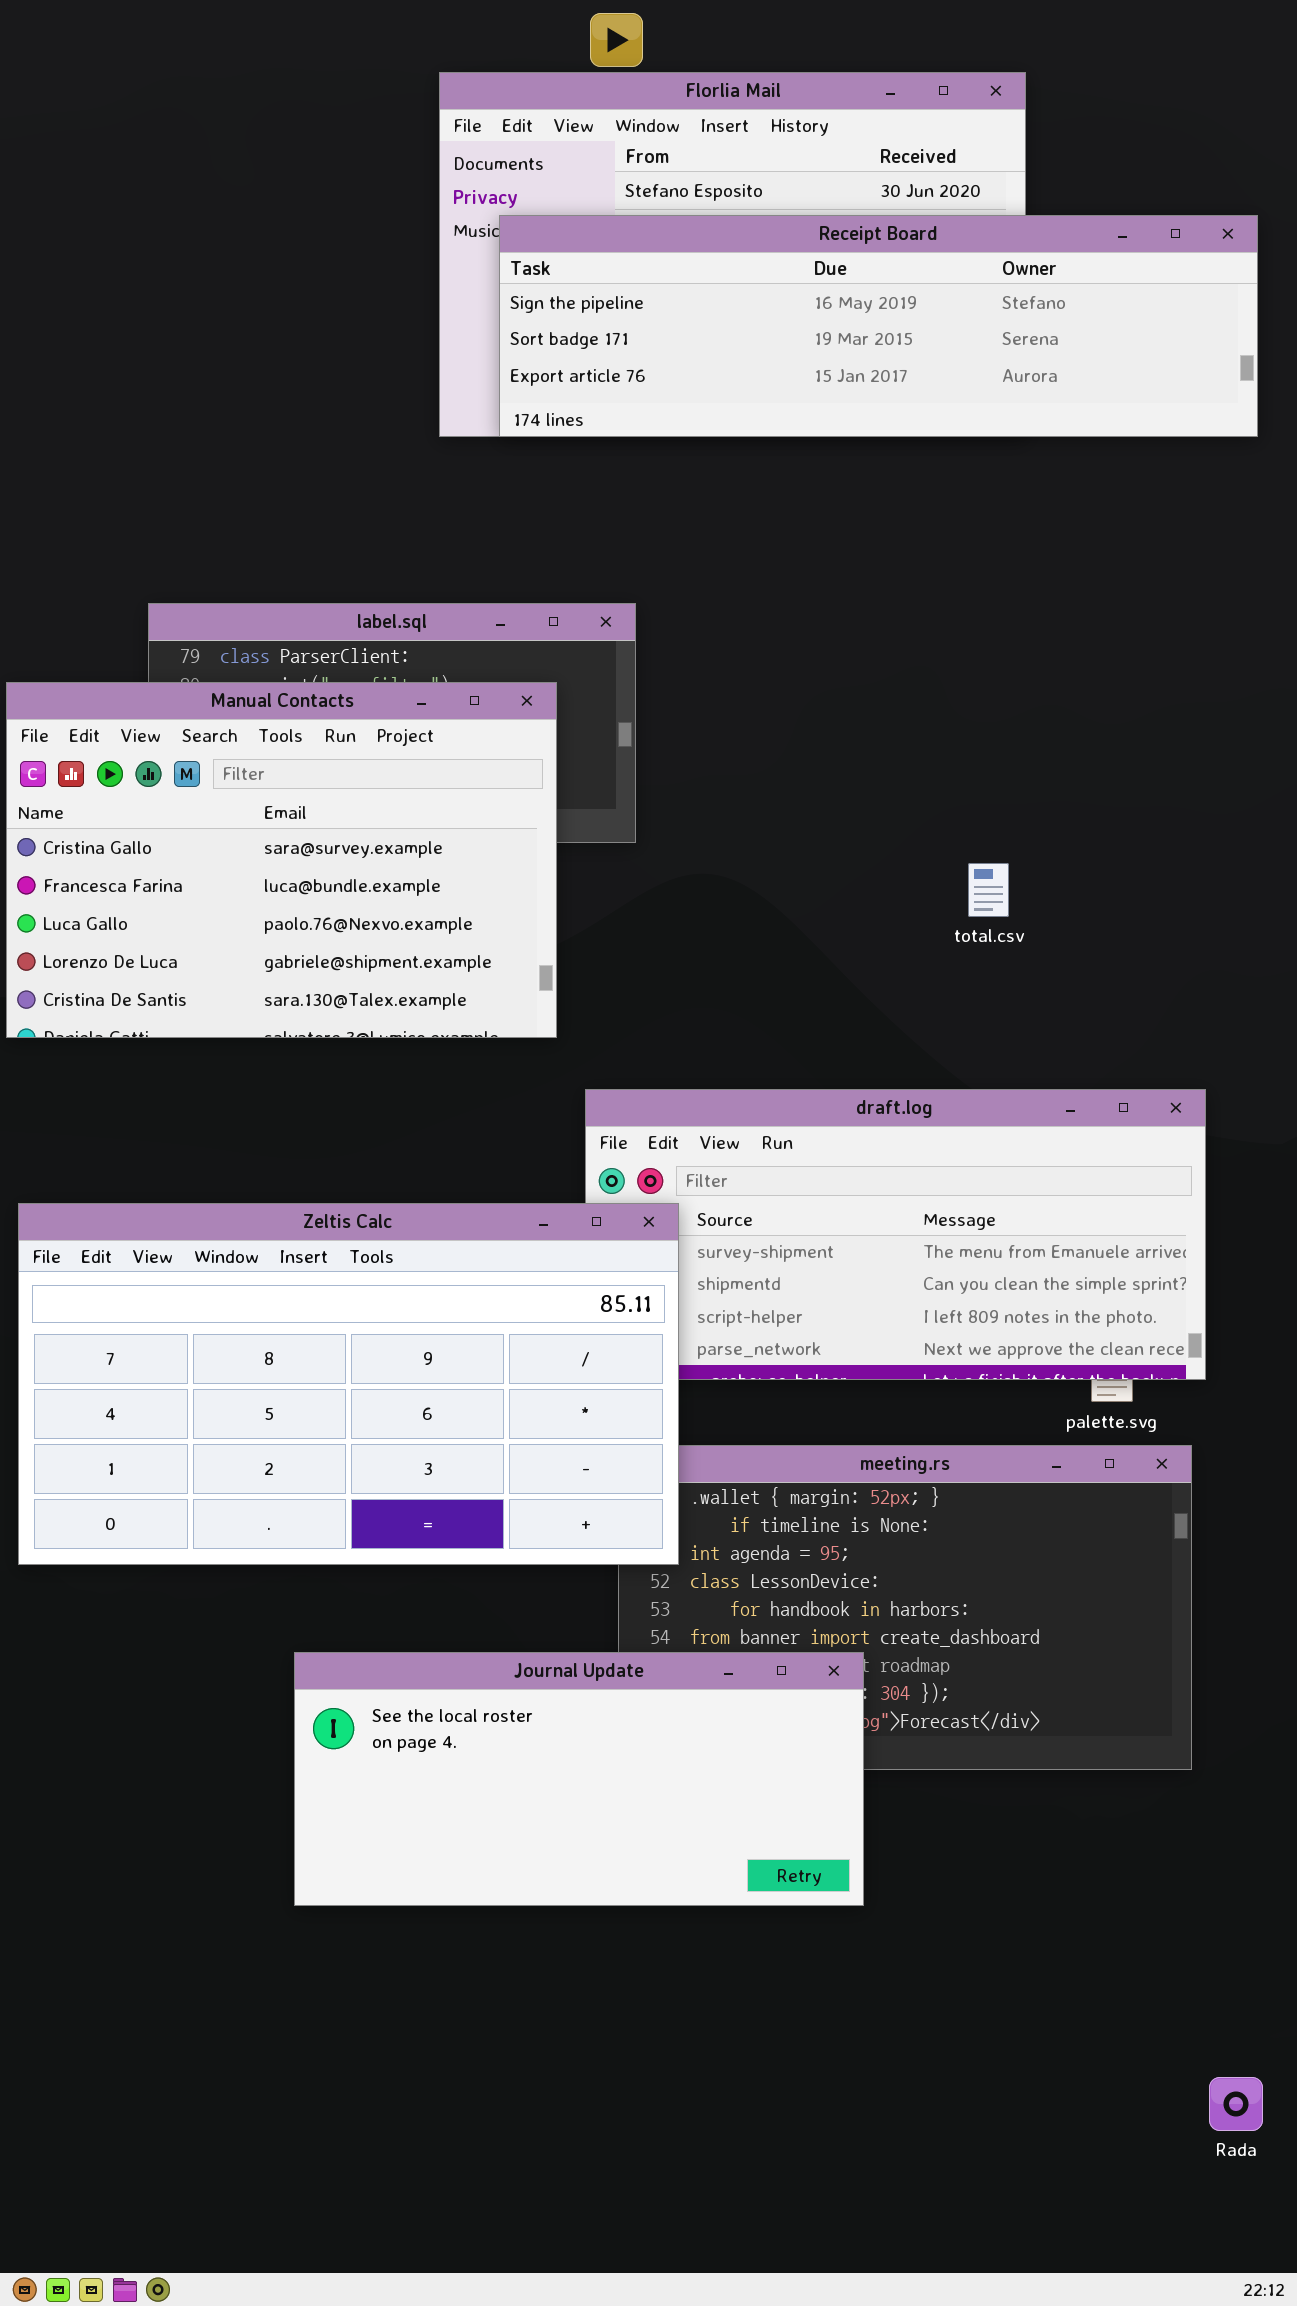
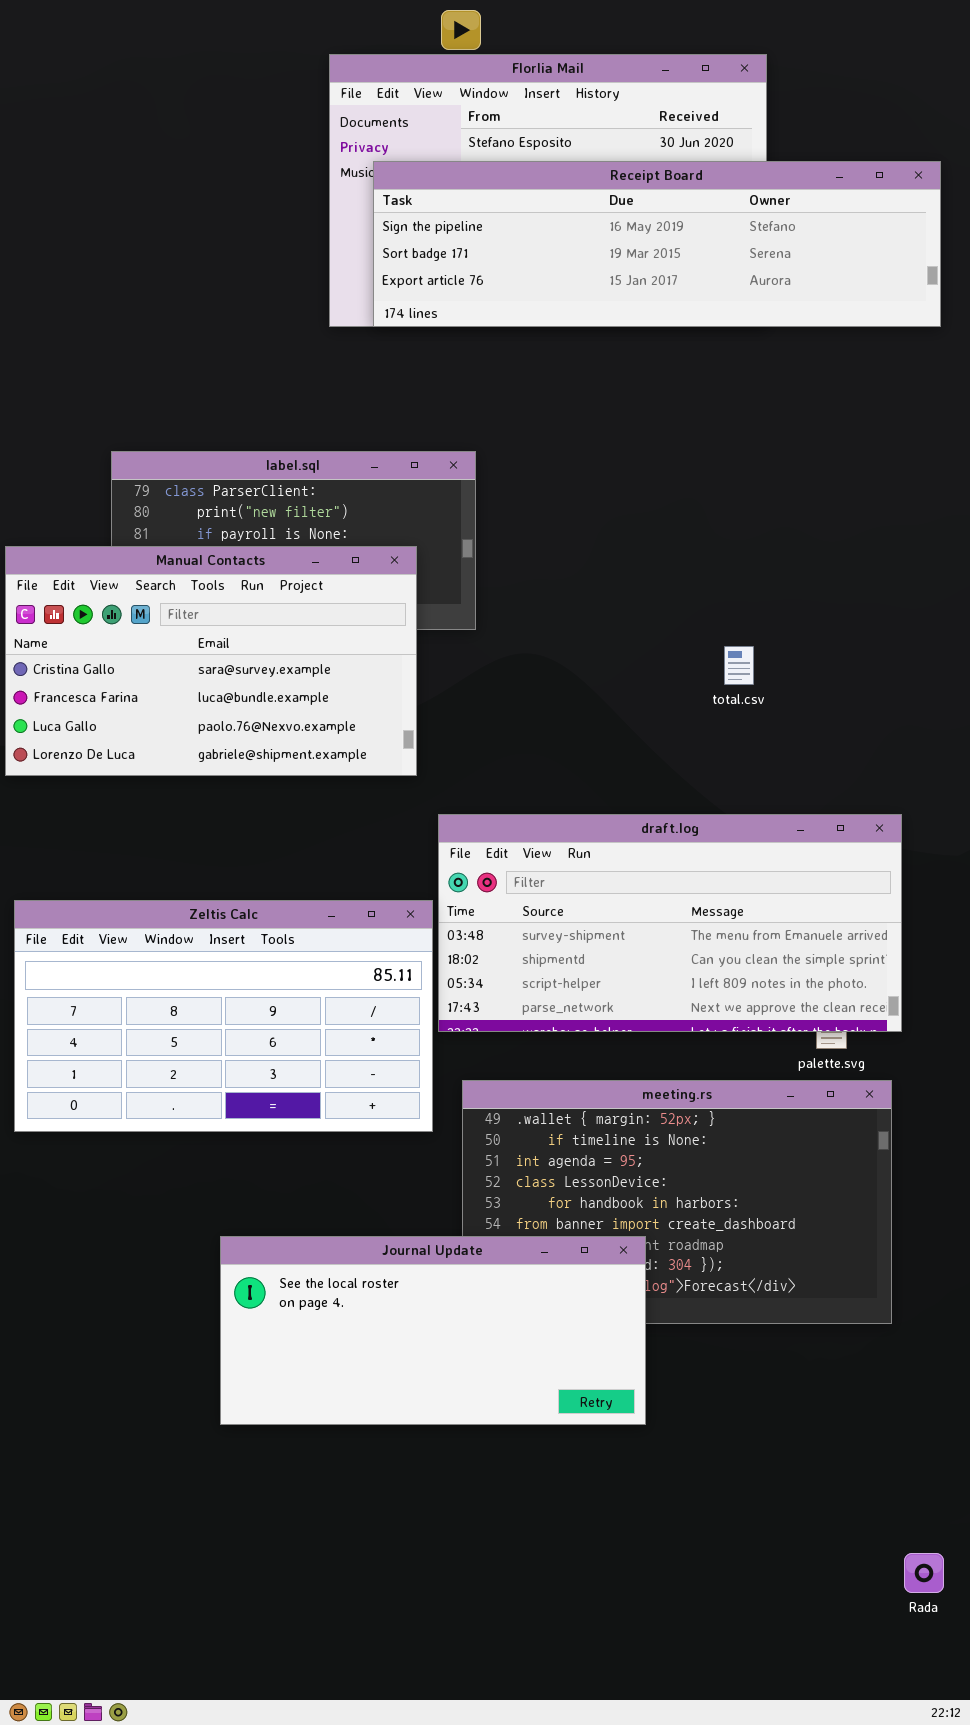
Manual Contacts: [6,682,557,1038] -> [5,546,417,776], resized
Zeltis Calc: [18,1203,679,1565] -> [14,900,433,1132], resized

